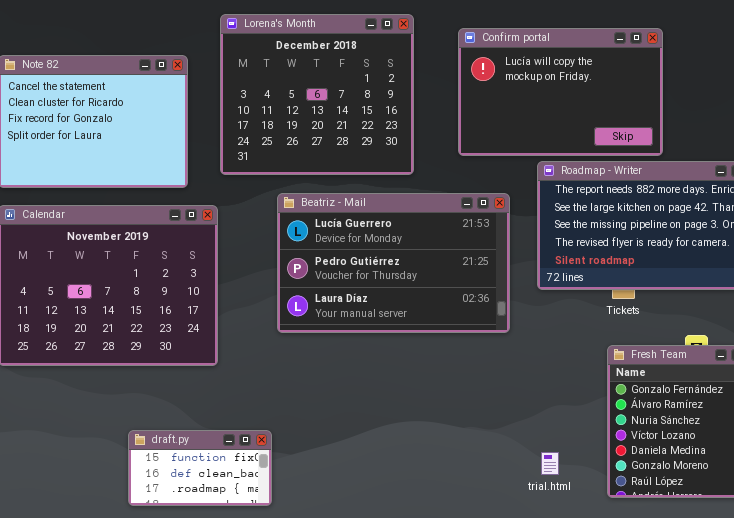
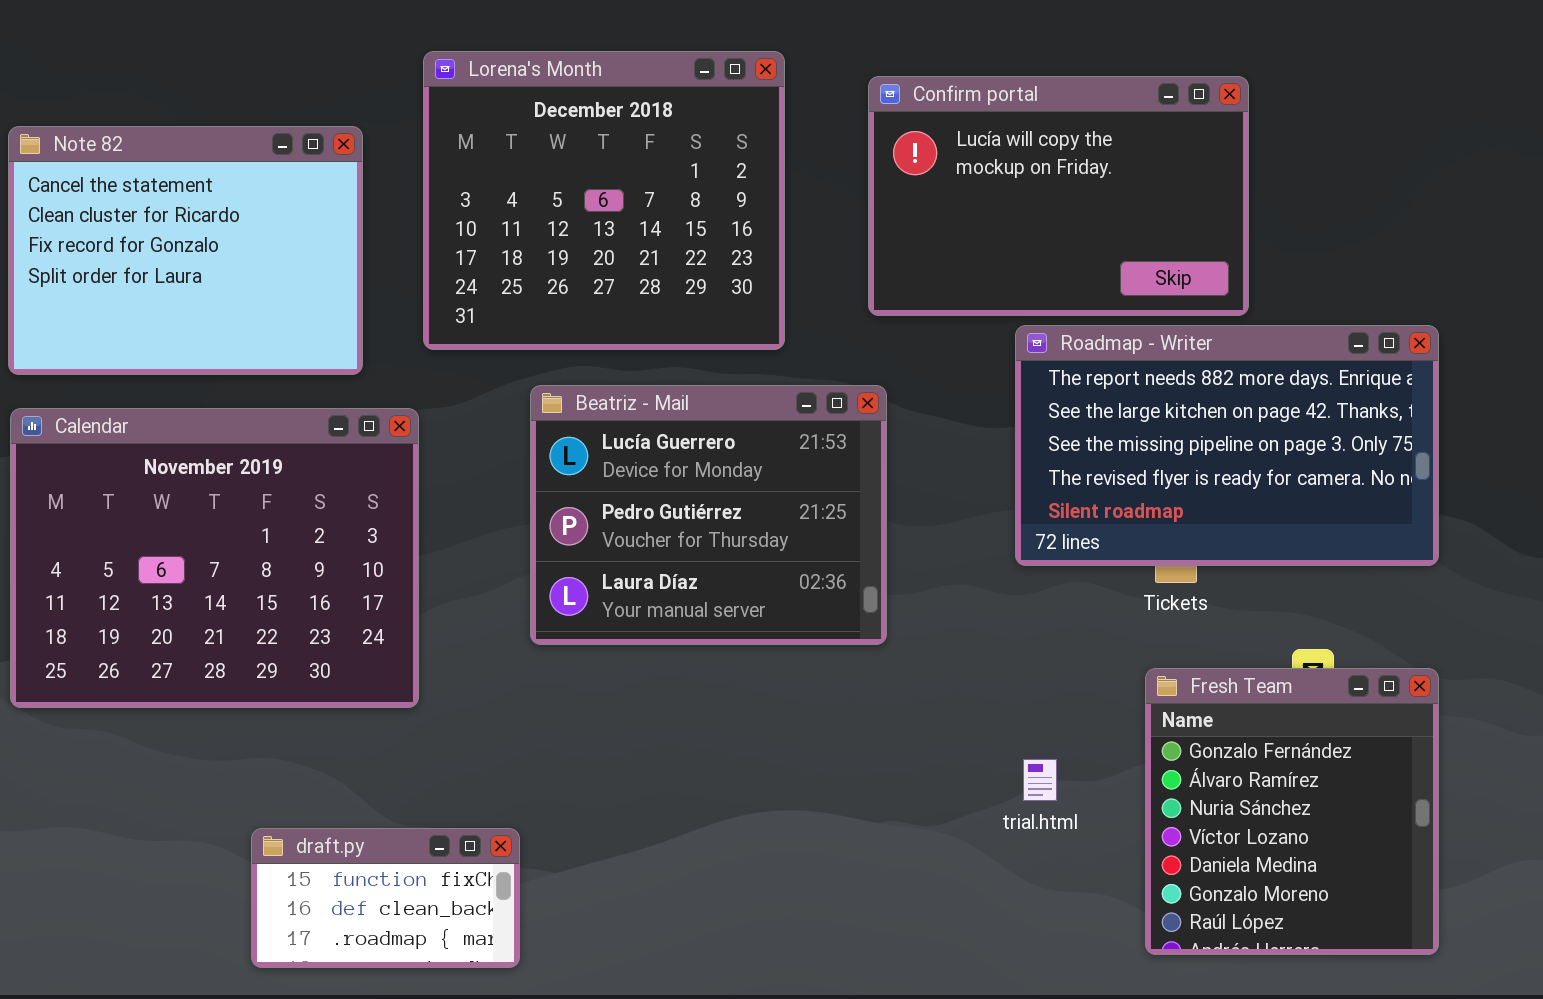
Beatriz - Mail: [277,193,510,333] -> [530,385,887,645], resized
trial.html: [541,452,559,475] -> [1023,759,1057,801], moved

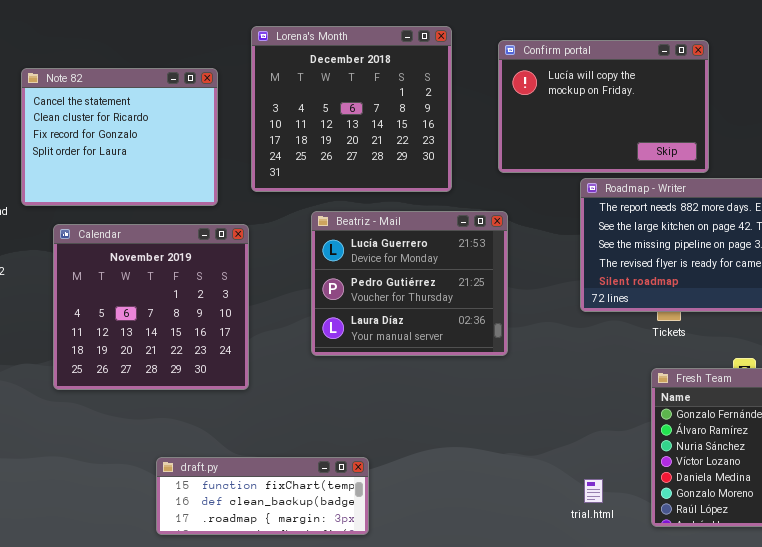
Calendar: [10,408,419,708] -> [53,224,249,390], resized
trial.html: [1023,759,1057,801] -> [584,479,603,503], moved
draft.py: [251,828,520,968] -> [156,457,369,535], resized

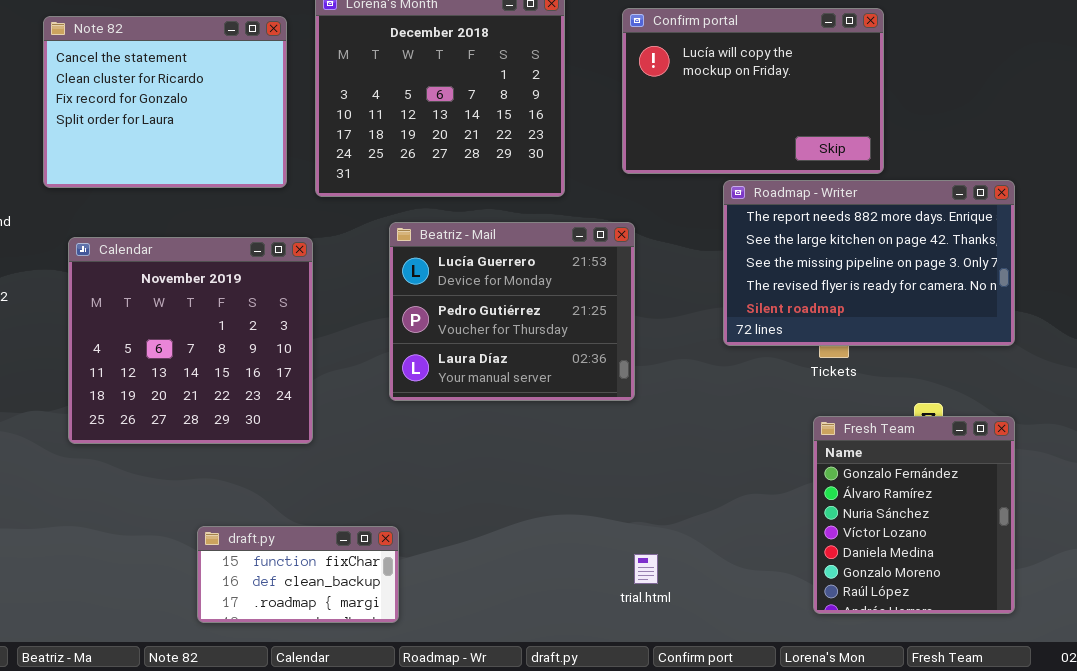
Note 82: [21,68,218,206] -> [43,16,287,188], moved
draft.py: [156,457,369,535] -> [197,526,399,623], resized
trial.html: [584,479,603,503] -> [634,554,658,584], moved

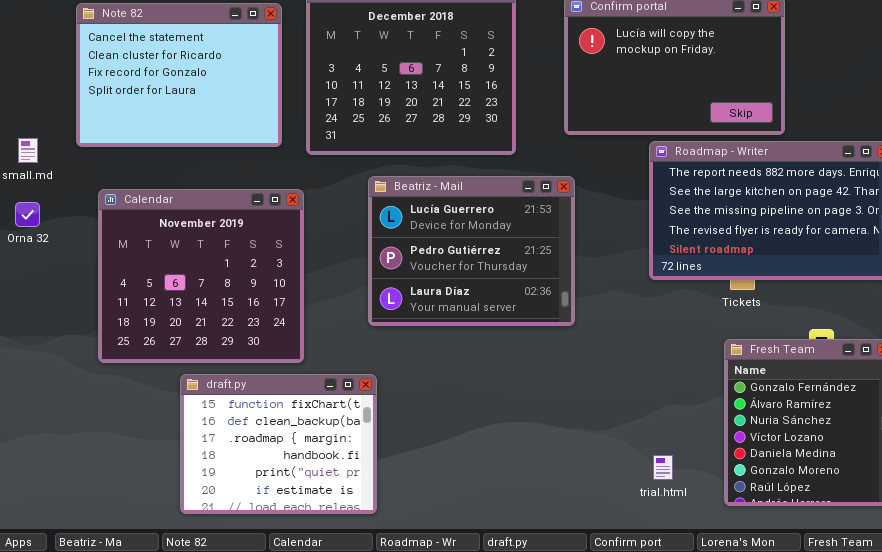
draft.py: [197,526,399,623] -> [180,374,377,514], resized
trial.html: [634,554,658,584] -> [653,455,673,480], moved

